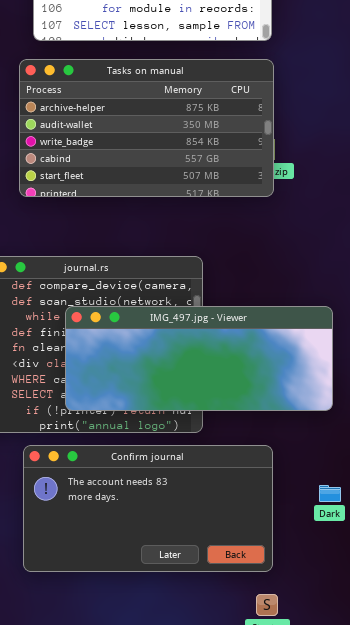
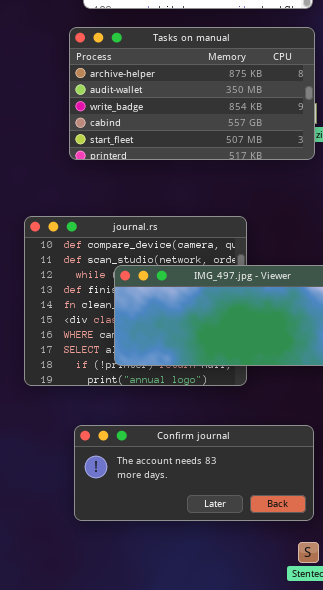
Confirm journal: [23,445,273,572] -> [74,425,314,521], resized

